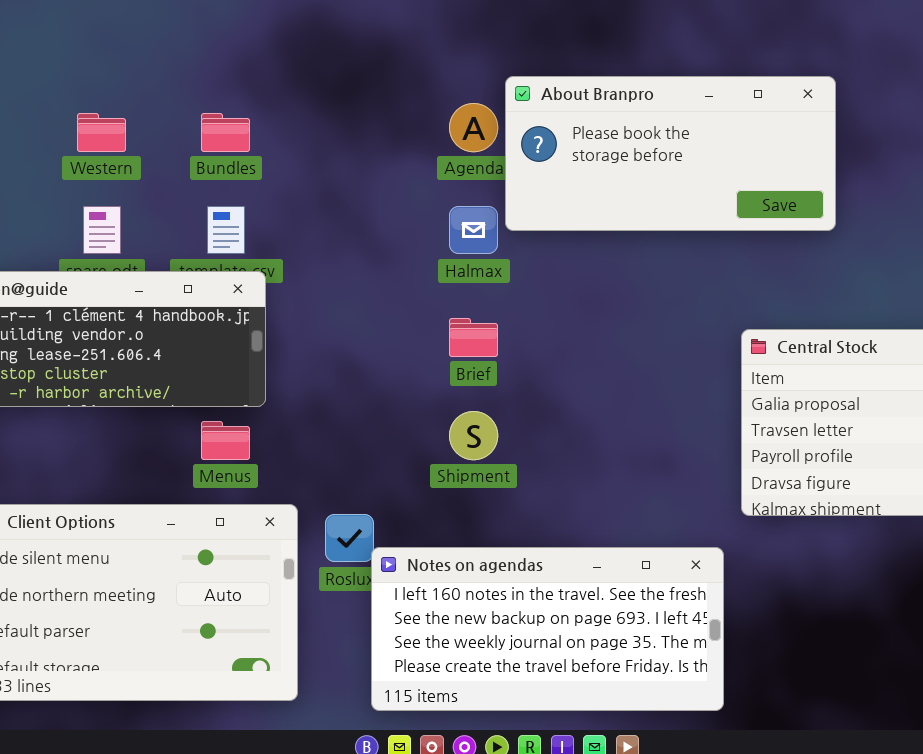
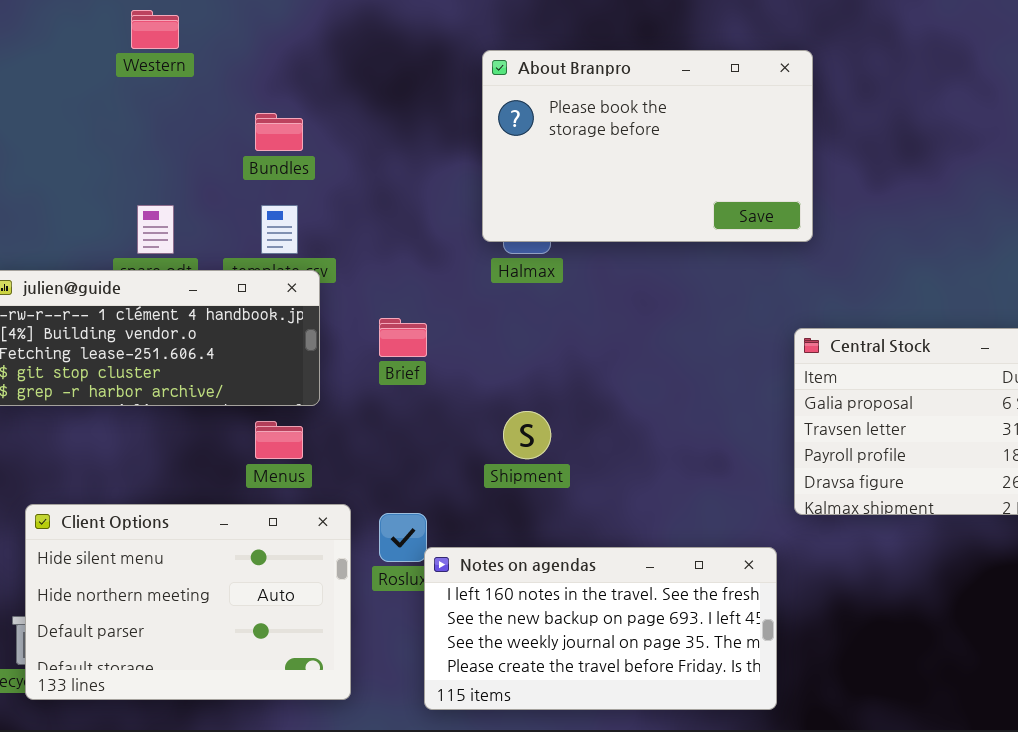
About Branpro: [505,76,836,231] -> [482,50,813,242], moved, resized
Western: [77,113,126,152] -> [131,10,179,49], moved
Brief: [449,318,498,357] -> [379,318,427,357], moved

